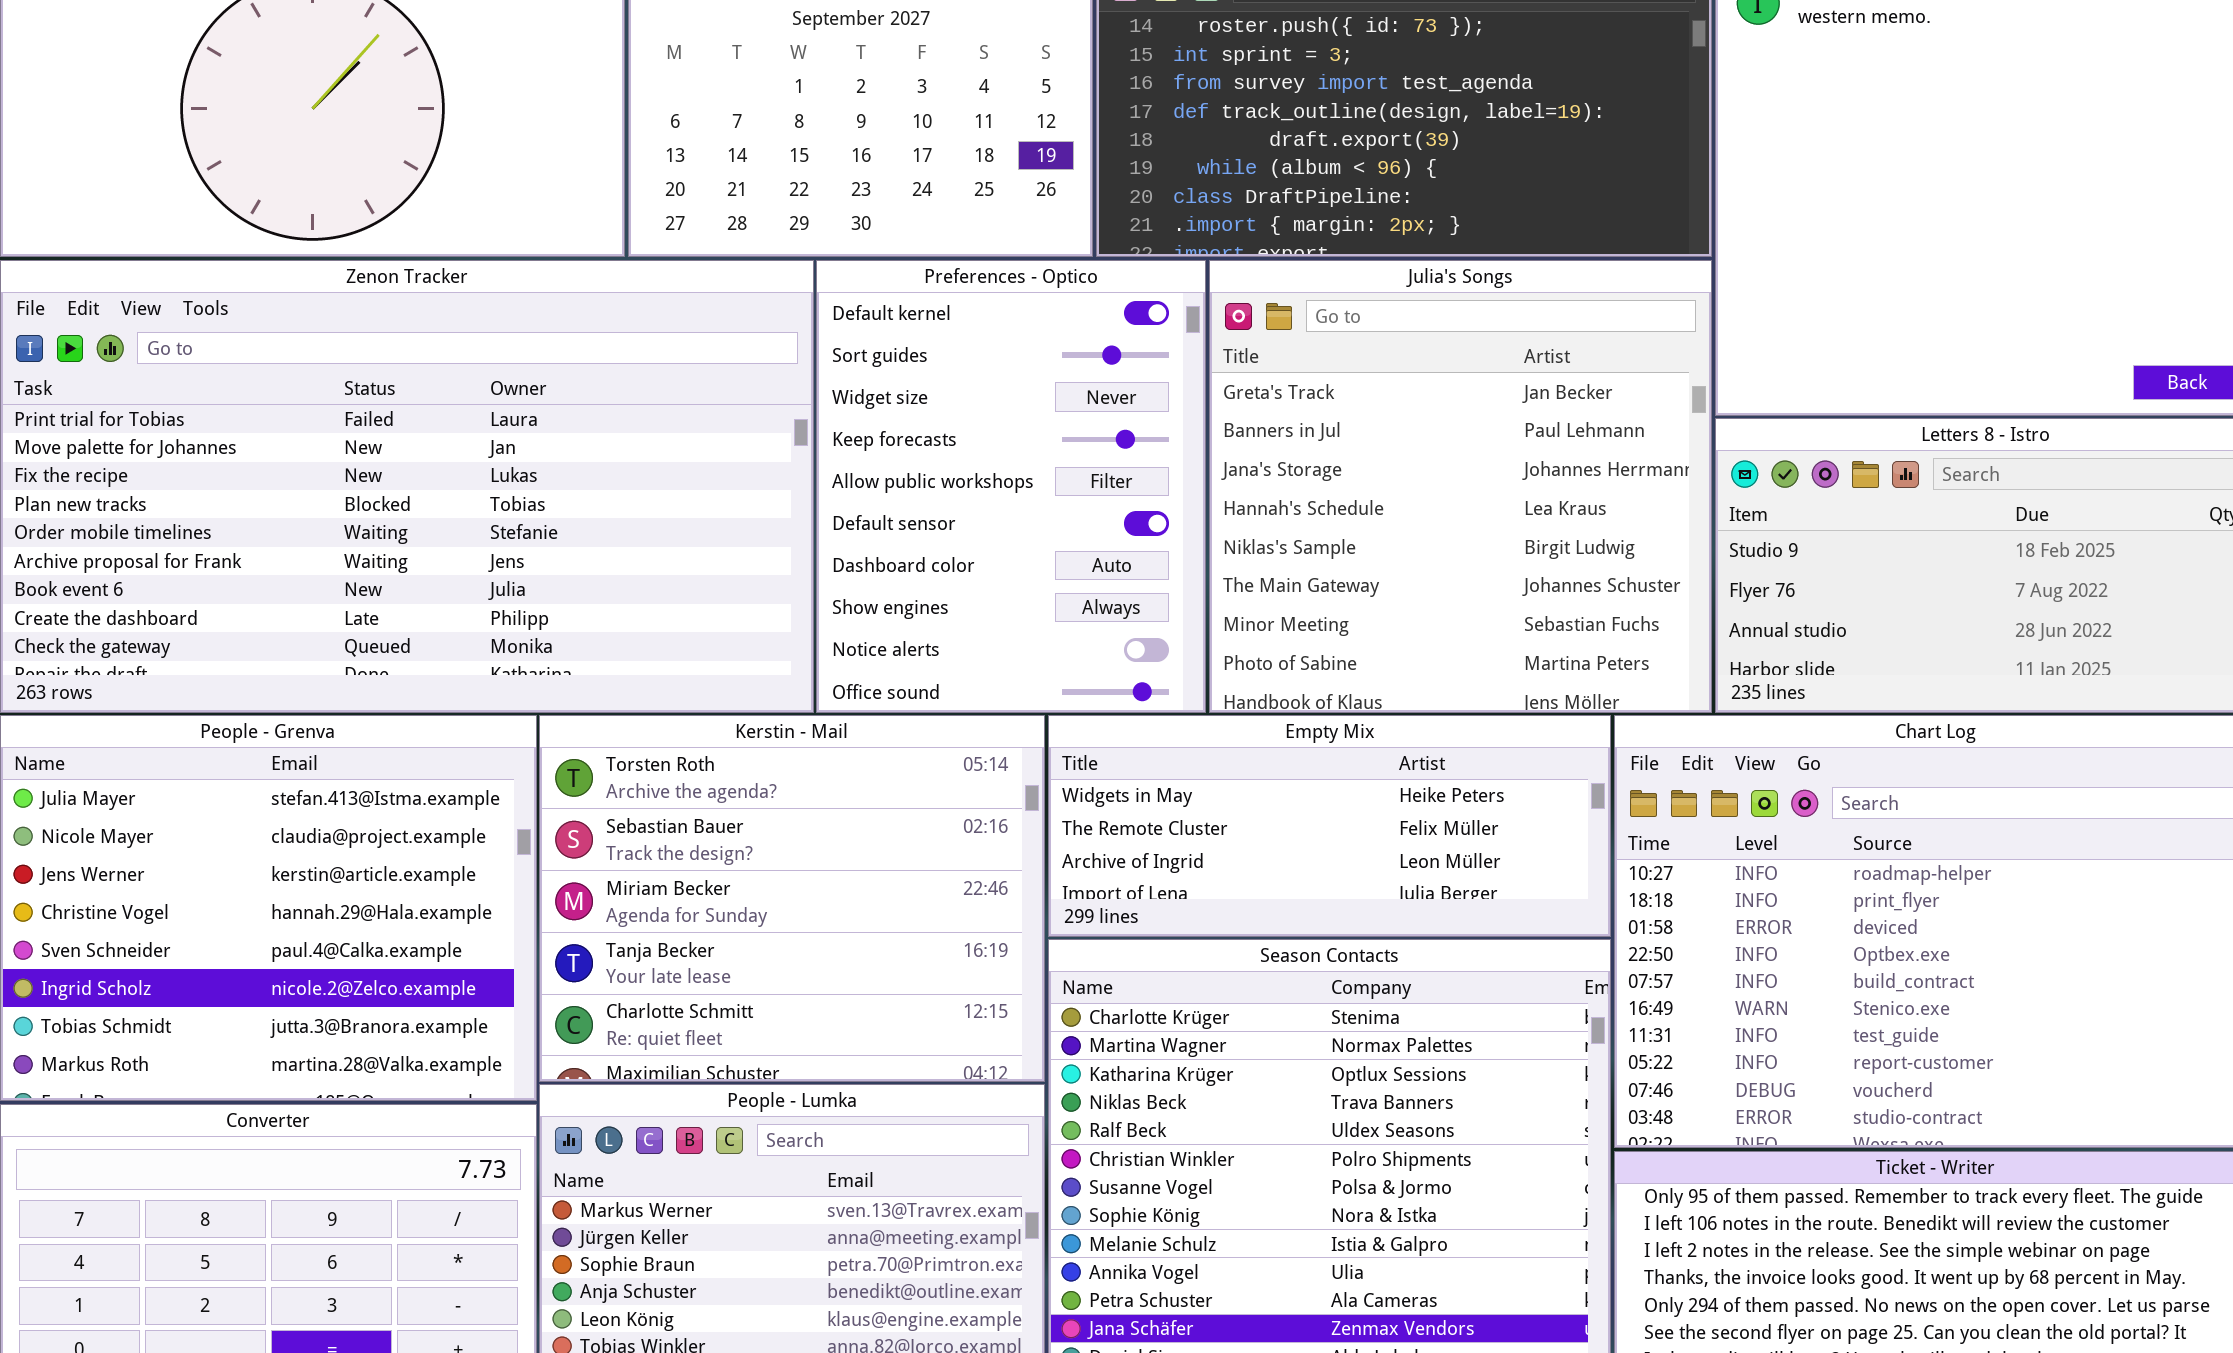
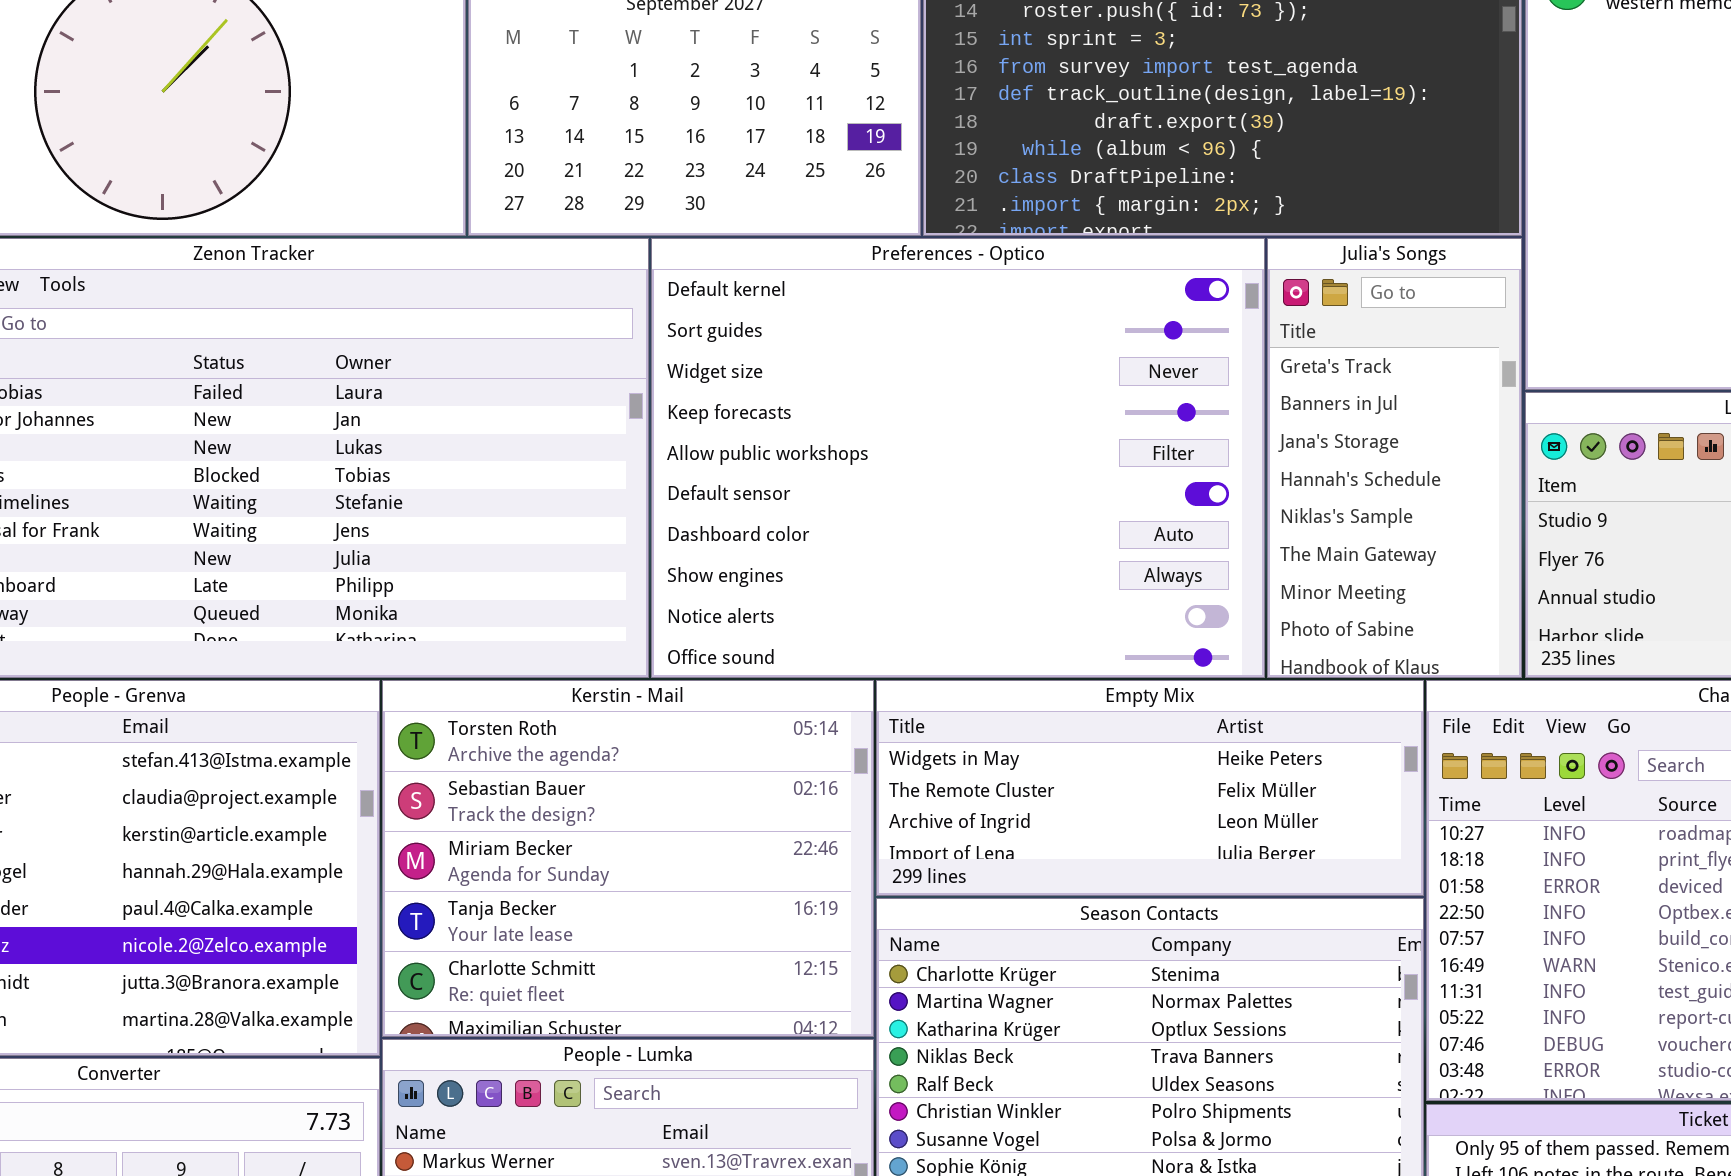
Preferences - Optico: [816,260,1206,713] -> [651,238,1265,678], resized
Julia's Songs: [1209,260,1712,713] -> [1267,238,1522,678], resized

